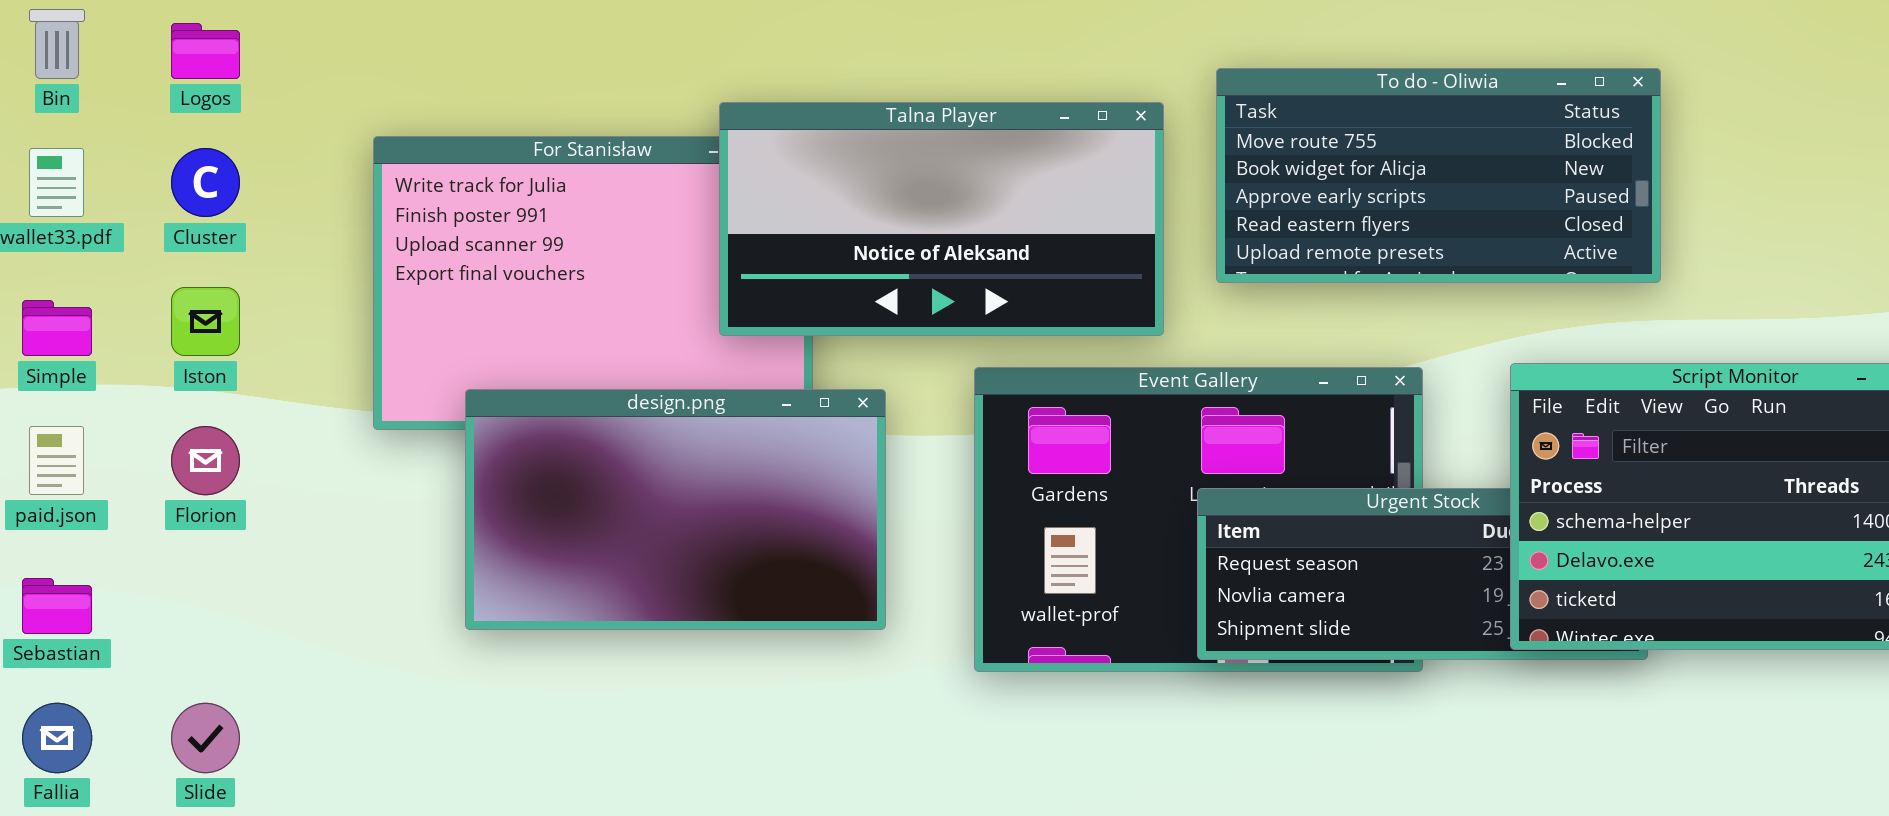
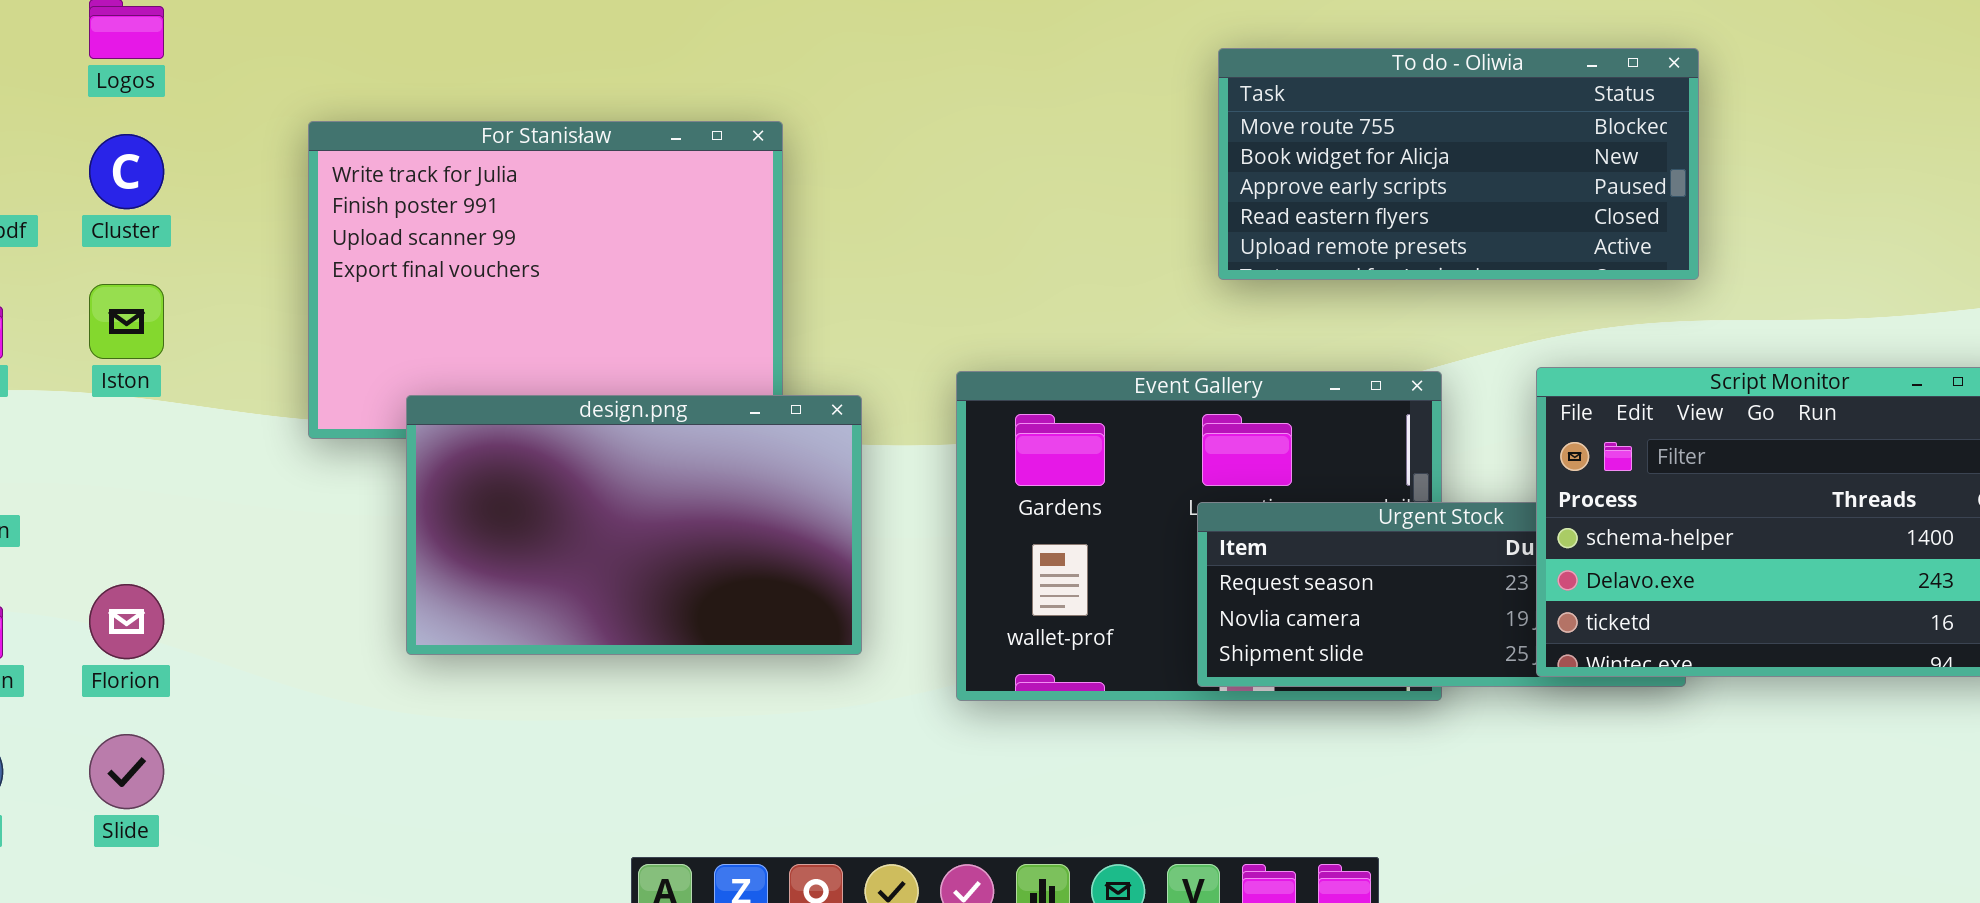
Talna Player: [719,102,1164,336] -> none, closed
Florion: [171,426,240,495] -> [89,584,164,659], moved

